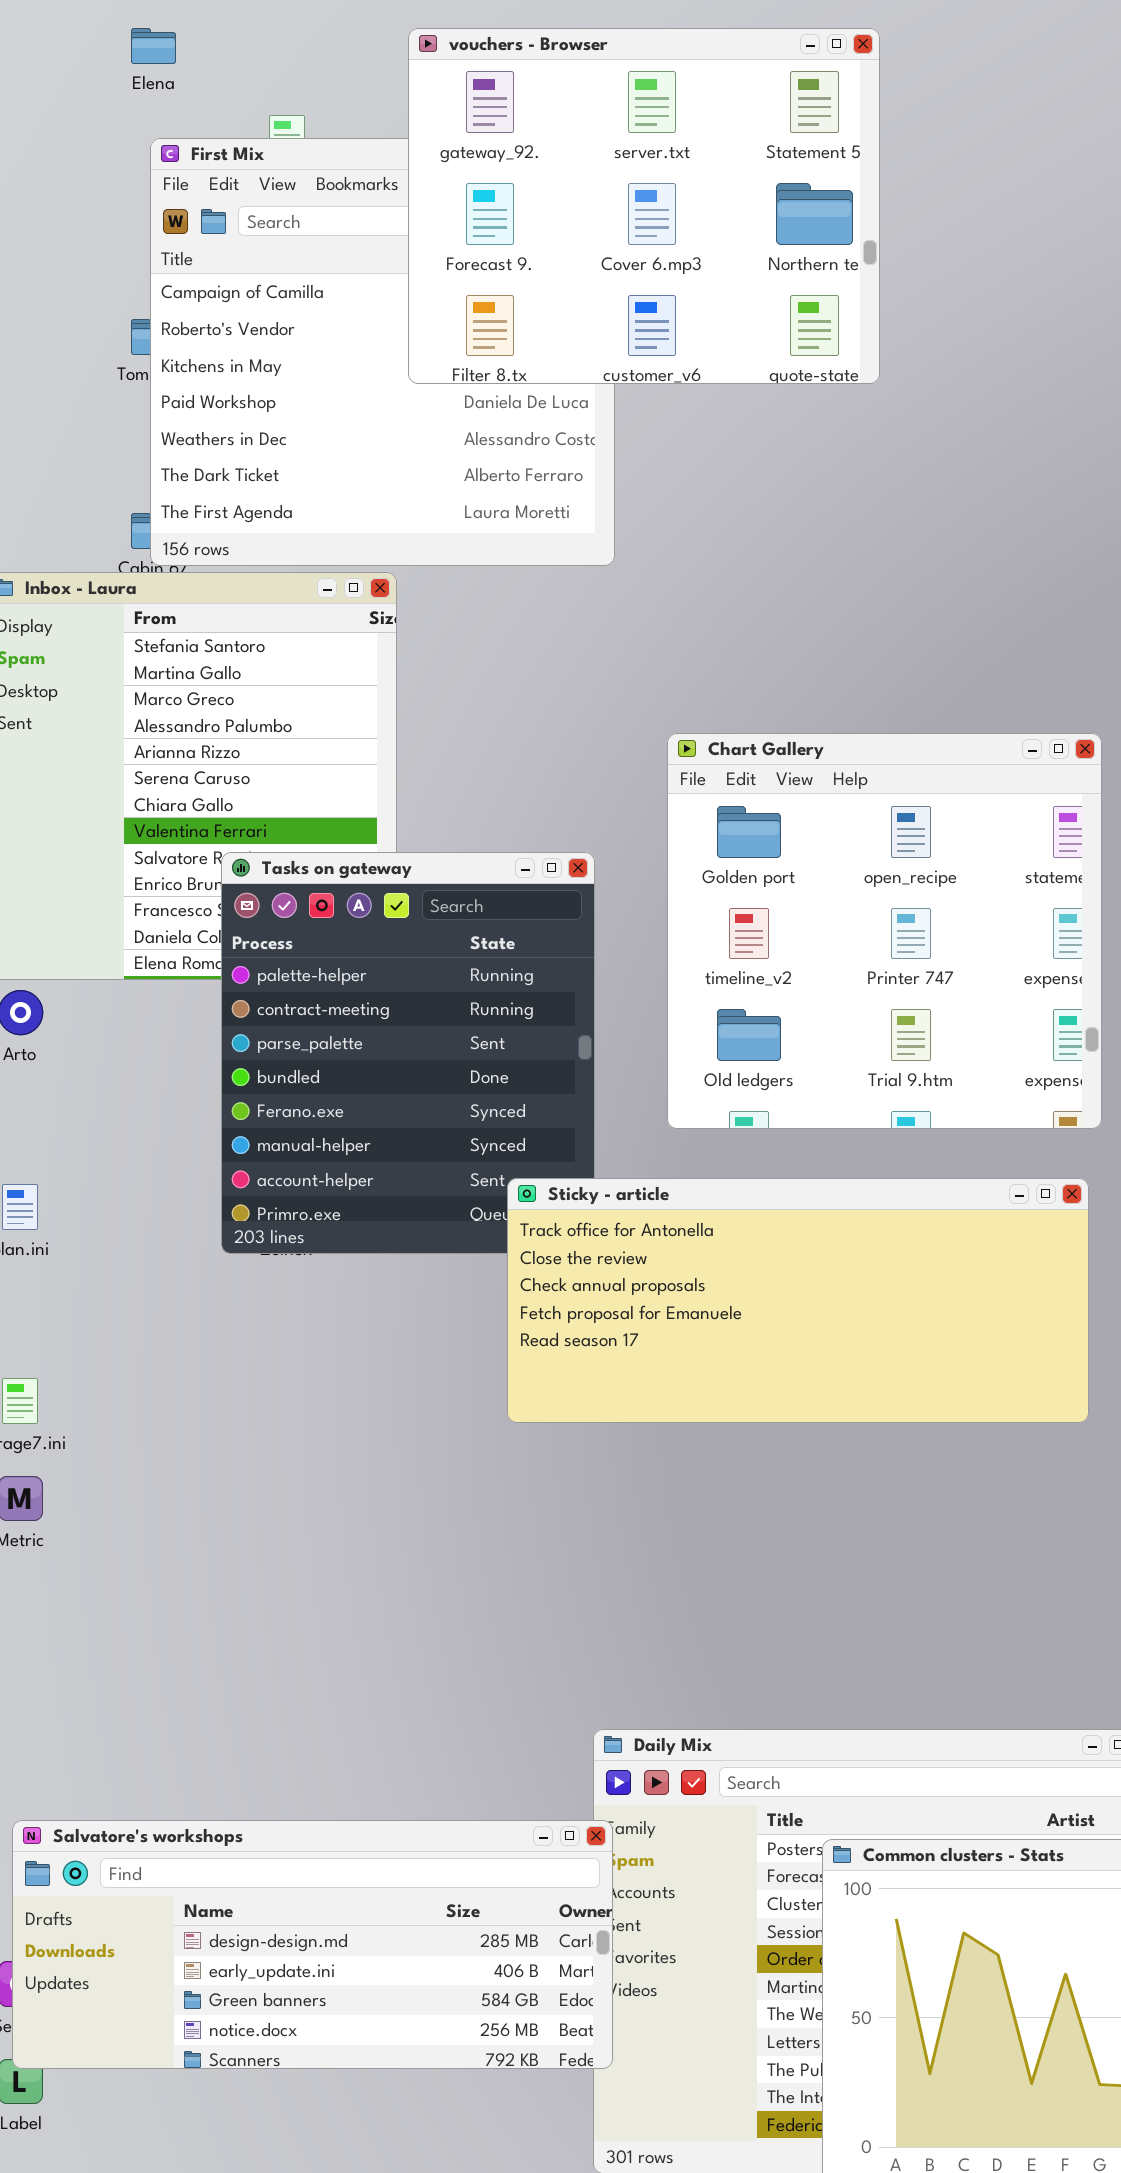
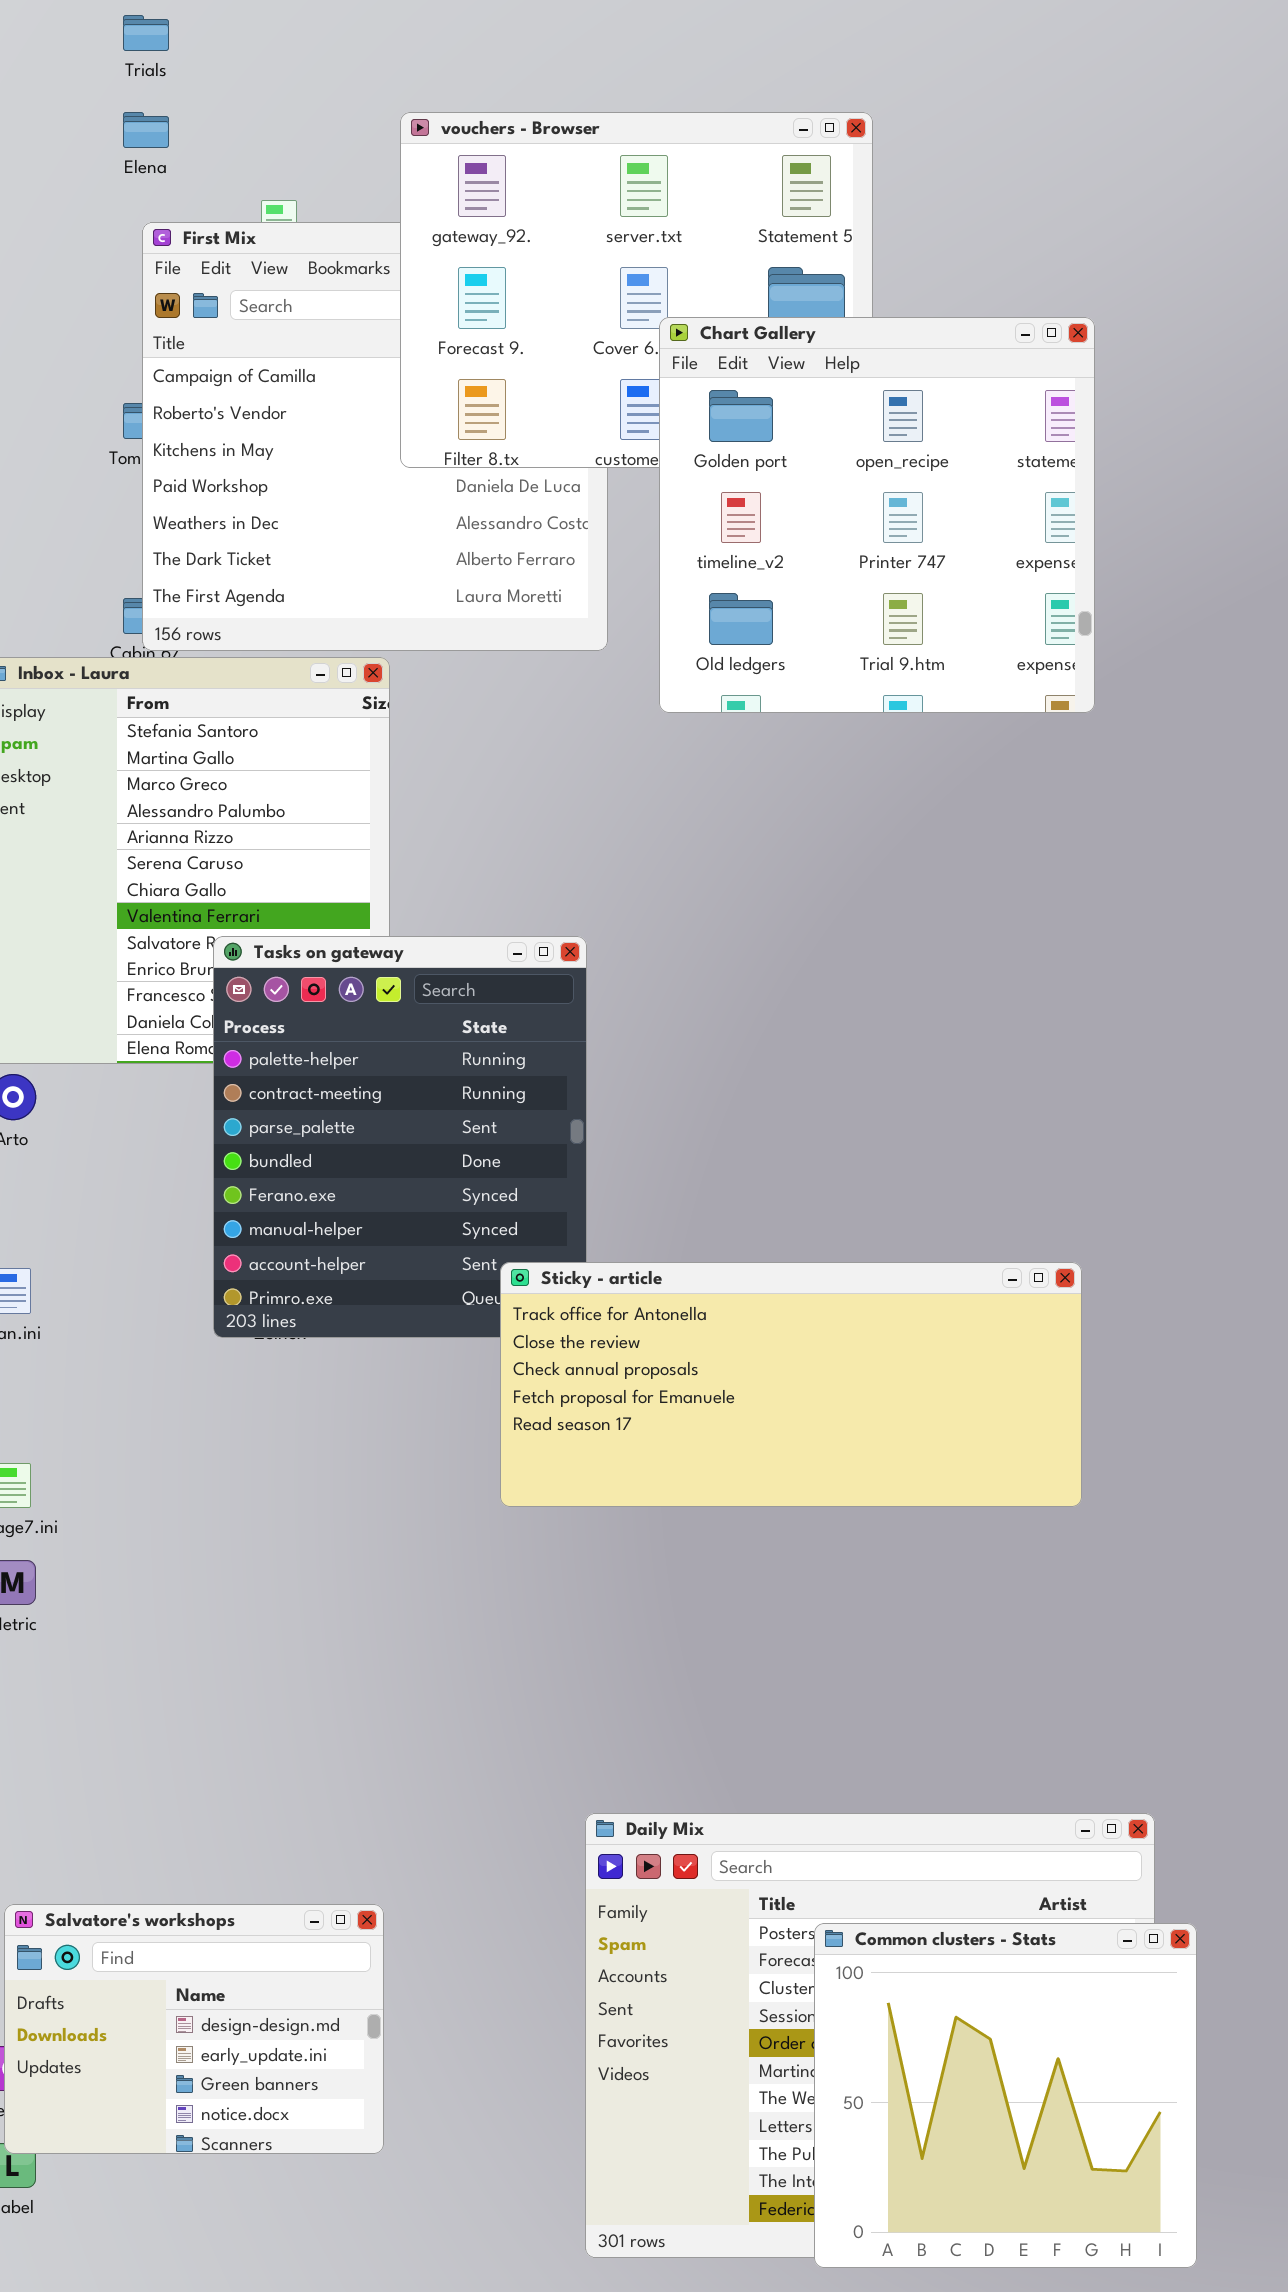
Chart Gallery: [667,733,1102,1129] -> [659,317,1095,713], moved
Salvatore's workshops: [12,1820,613,2069] -> [4,1904,384,2154], resized

